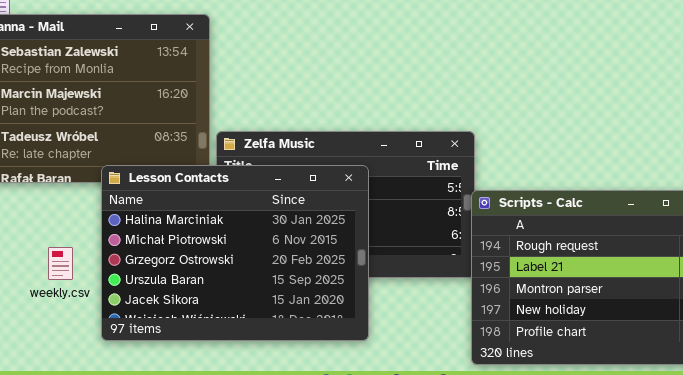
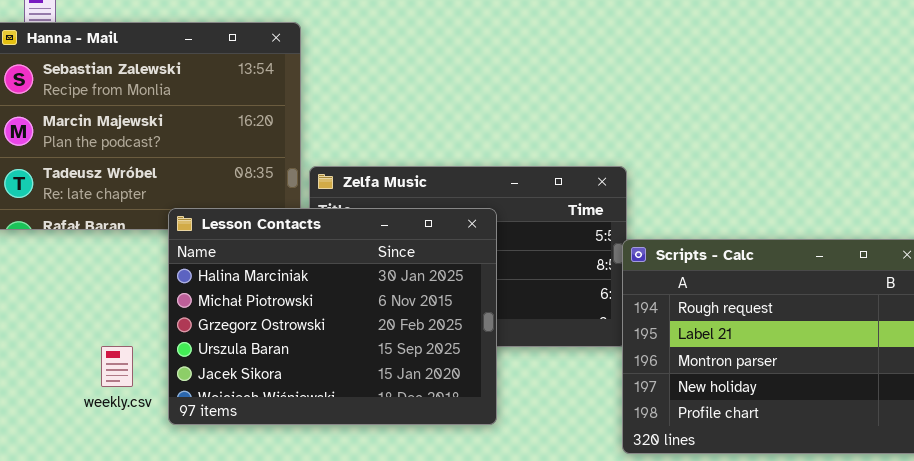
weekly.csv: [48,247,73,280] -> [101,346,133,387], moved

